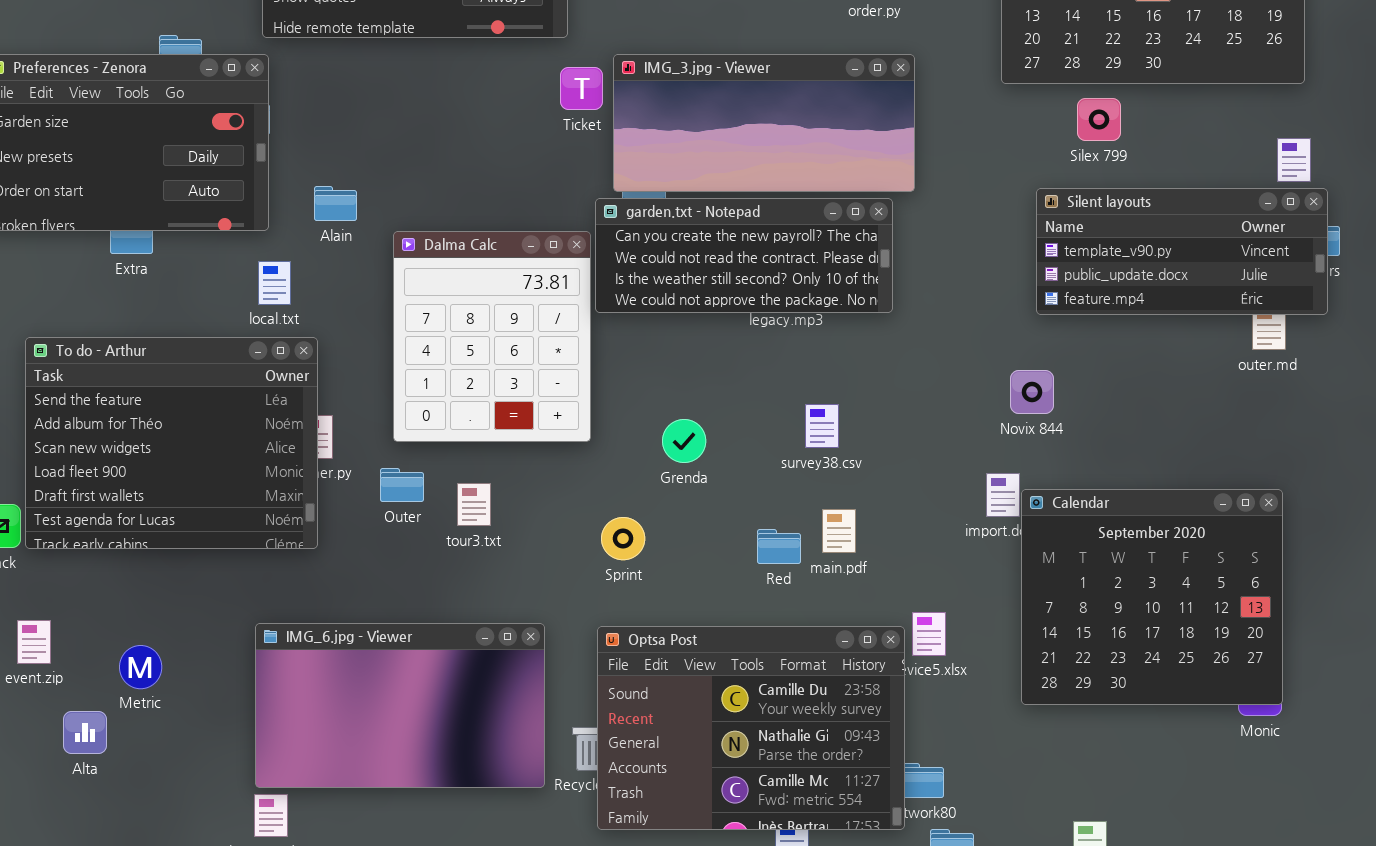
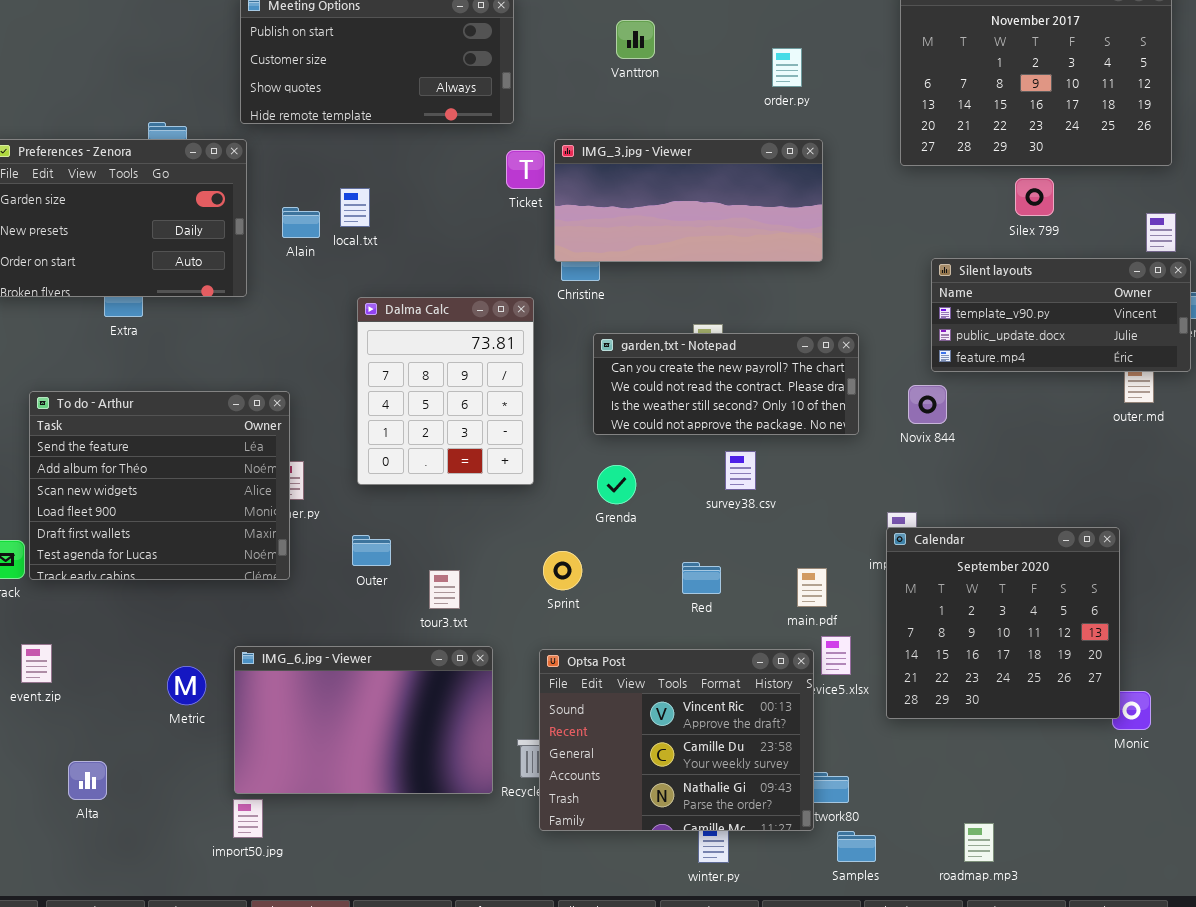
Silex 799: [1077,98,1121,141] -> [1015,178,1054,216], moved
Alain: [314,186,357,221] -> [282,207,320,238], moved
garden.txt - Notepad: [595,198,893,313] -> [593,333,859,435], moved
local.txt: [258,261,291,305] -> [340,188,370,227], moved
Novix 844: [1010,370,1054,414] -> [908,385,947,424], moved
Outer: [380,468,424,502] -> [352,535,391,566], moved
tour3.txt: [457,483,491,526] -> [429,570,460,609], moved
Calendar: [1021,489,1283,705] -> [886,527,1120,719], moved
main.pdf: [822,509,856,553] -> [797,568,827,607], moved
Optsa Post: [597,626,905,830] -> [539,649,814,831], scrolled up 1 row
Metric: [119,645,162,689] -> [167,666,206,705], moved
Alta: [63,711,107,754] -> [68,761,107,800], moved

